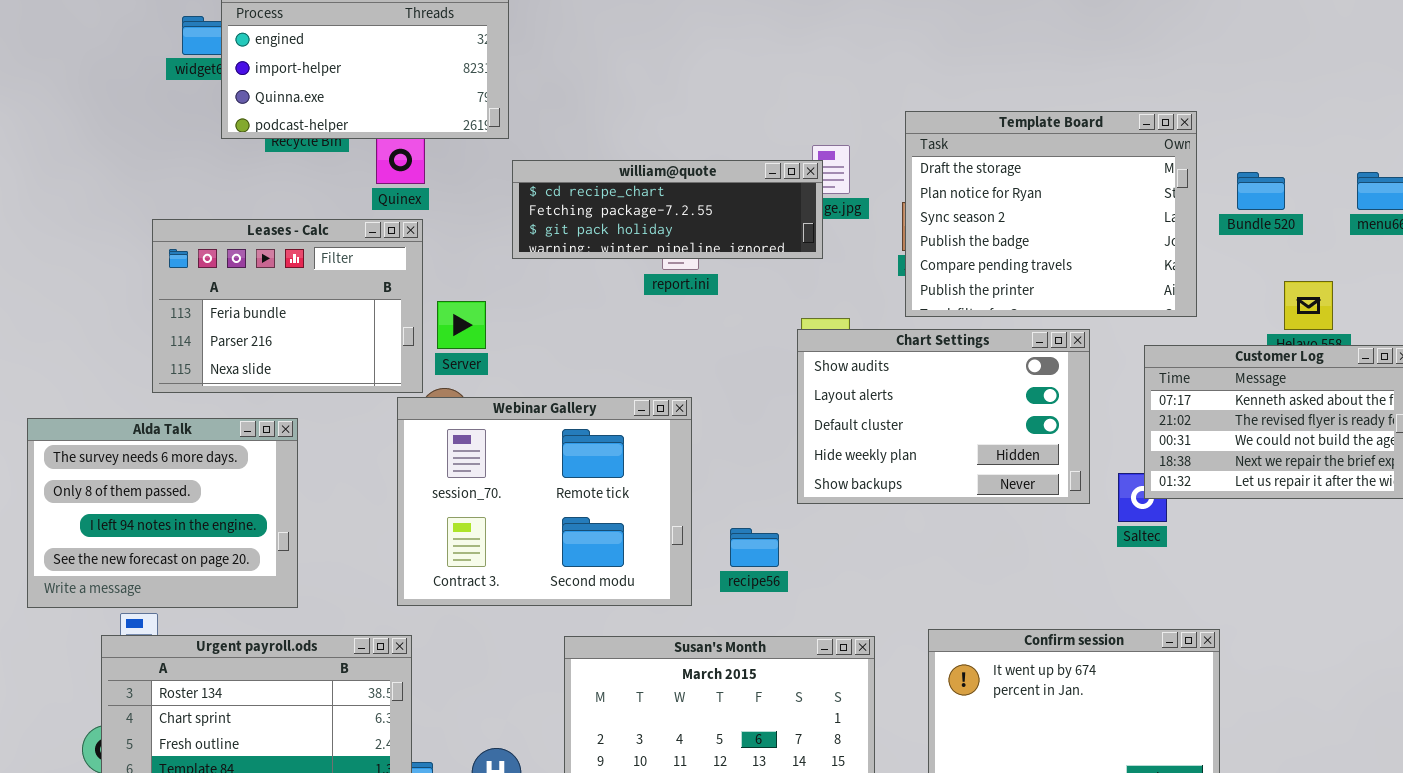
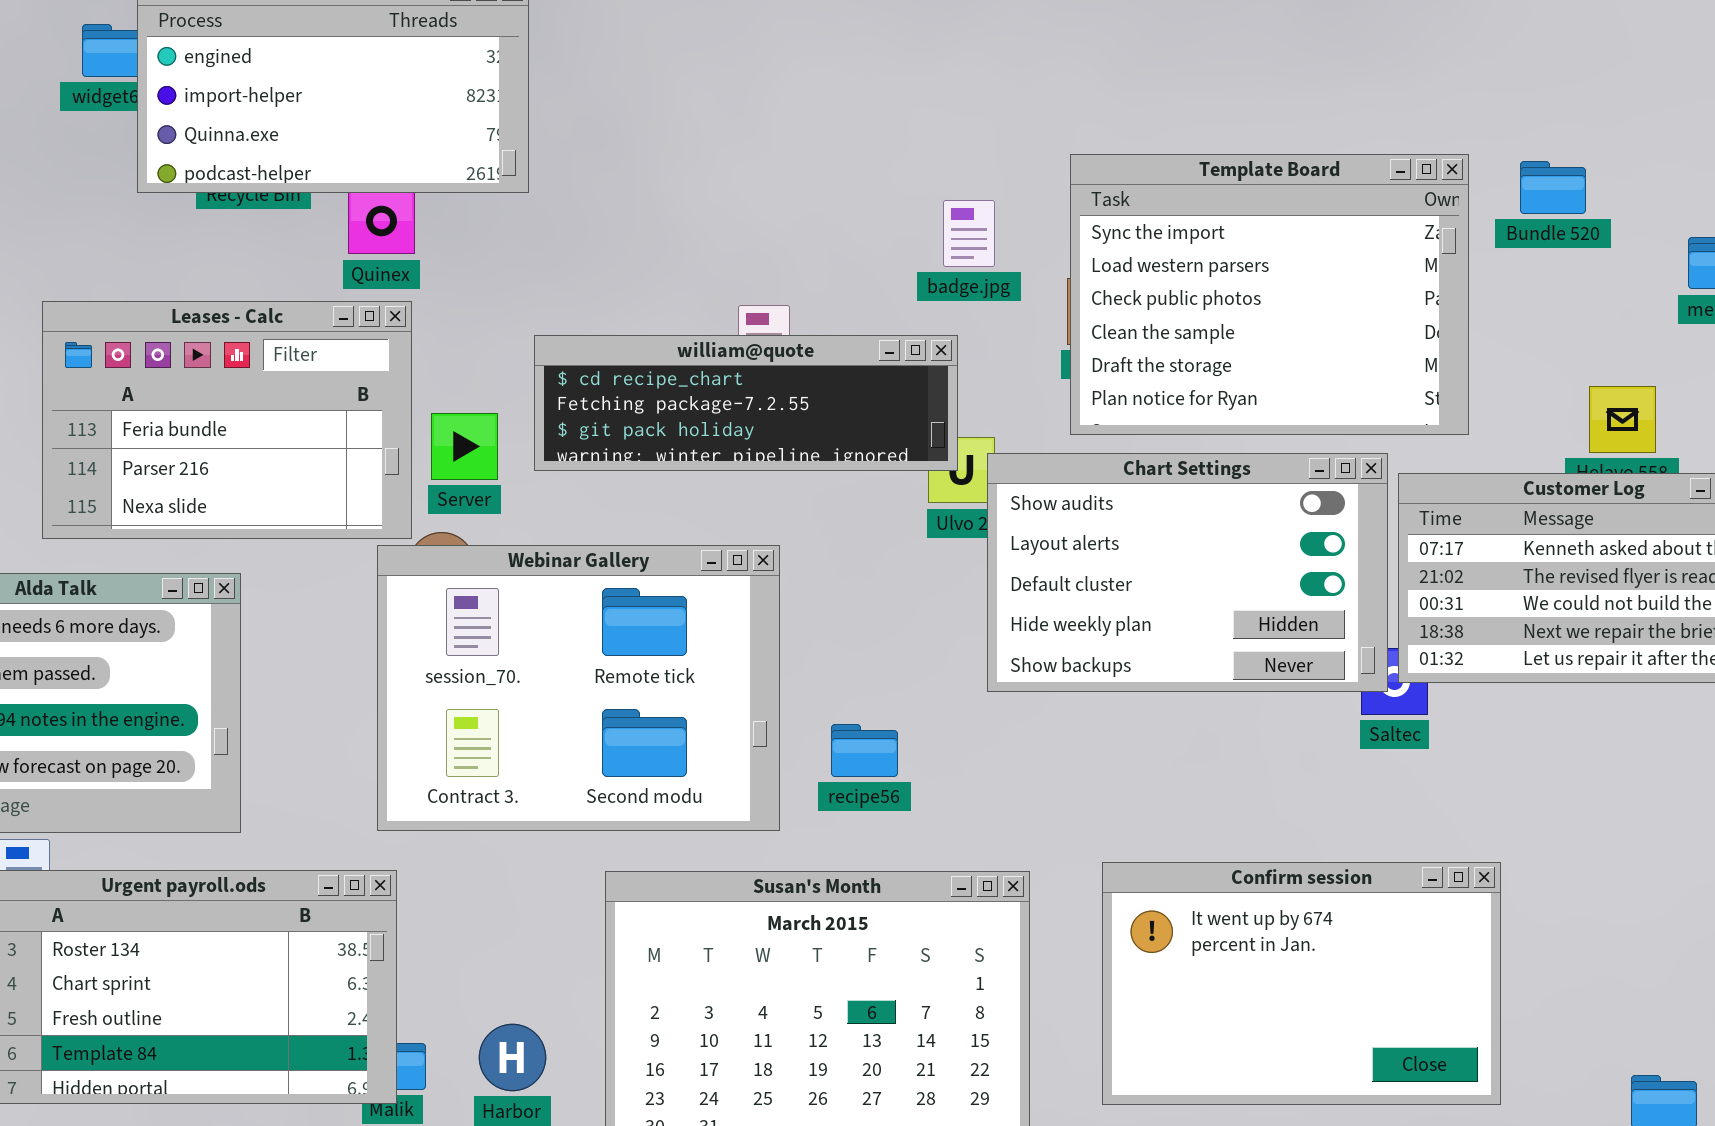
Template Board: [905,111,1197,317] -> [1070,154,1469,435], scrolled up 4 rows
william@quote: [512,160,823,259] -> [534,335,958,471], moved
Bundle 520: [1237,172,1285,210] -> [1520,161,1586,214], moved
Chart Settings: [797,329,1090,504] -> [987,453,1388,692], moved

